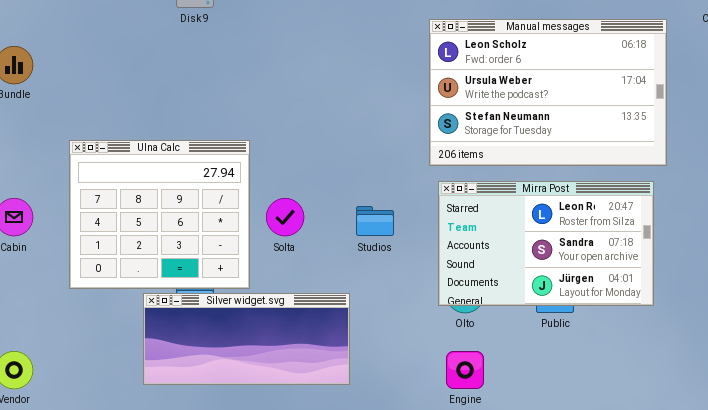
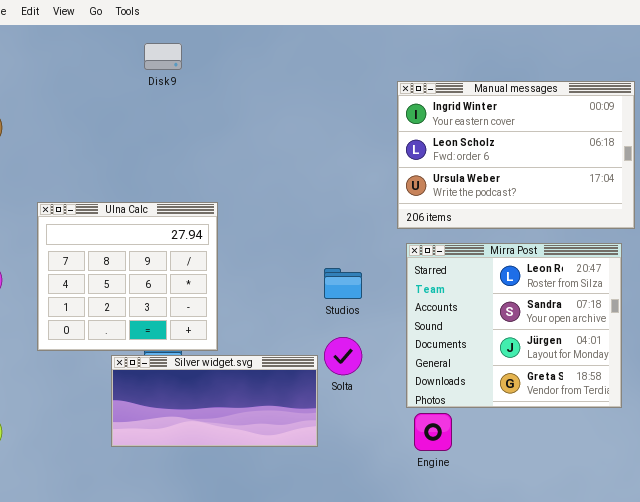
Manual messages: [429,19,667,166] -> [397,81,635,229], scrolled up 1 row
Mirra Post: [438,181,654,306] -> [406,243,622,408], resized
Solta: [266,198,304,236] -> [324,337,362,375], moved

